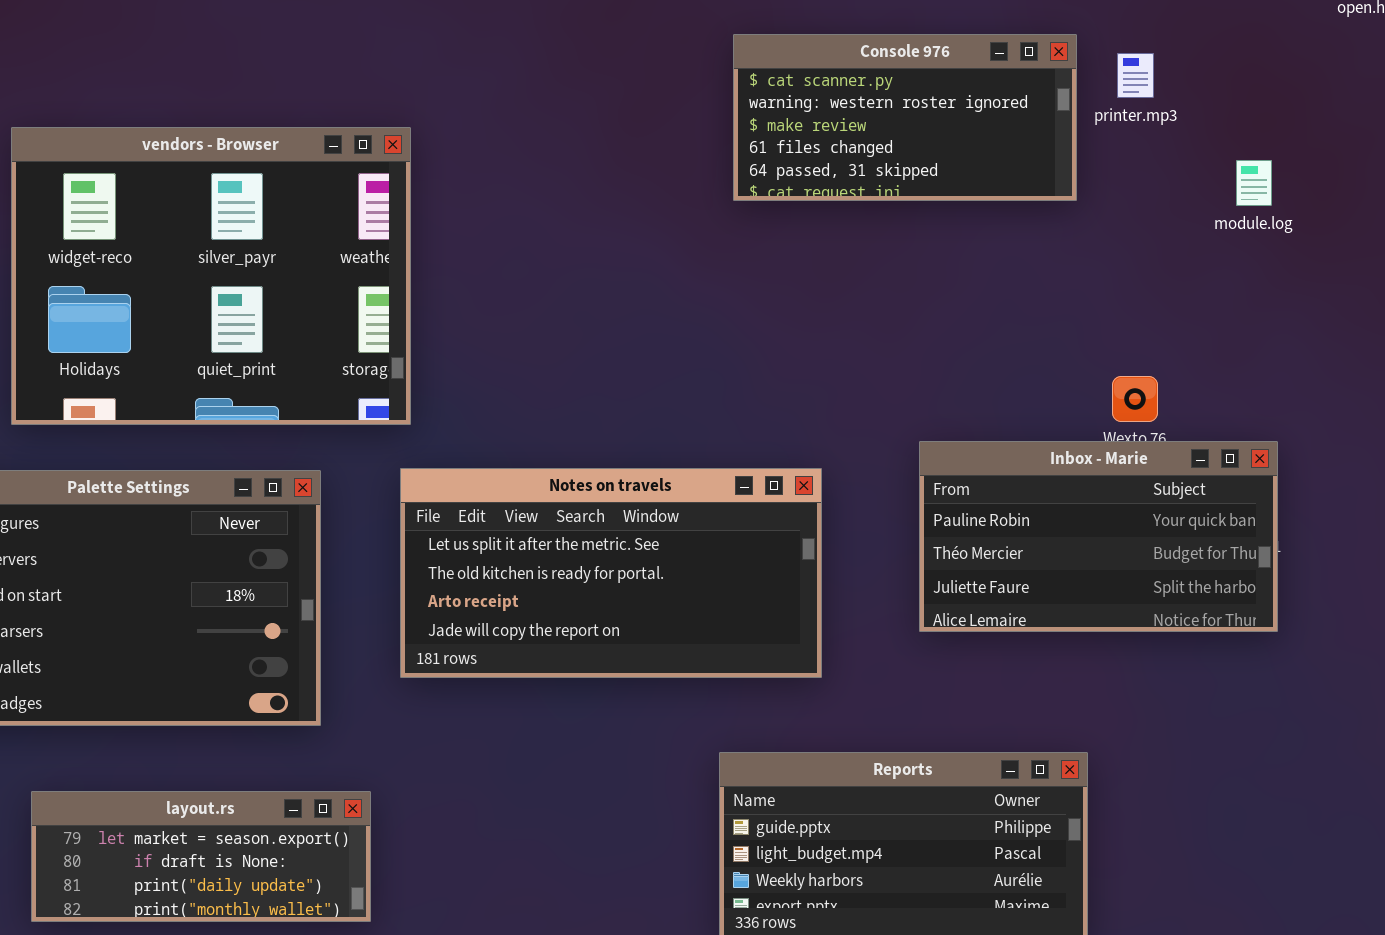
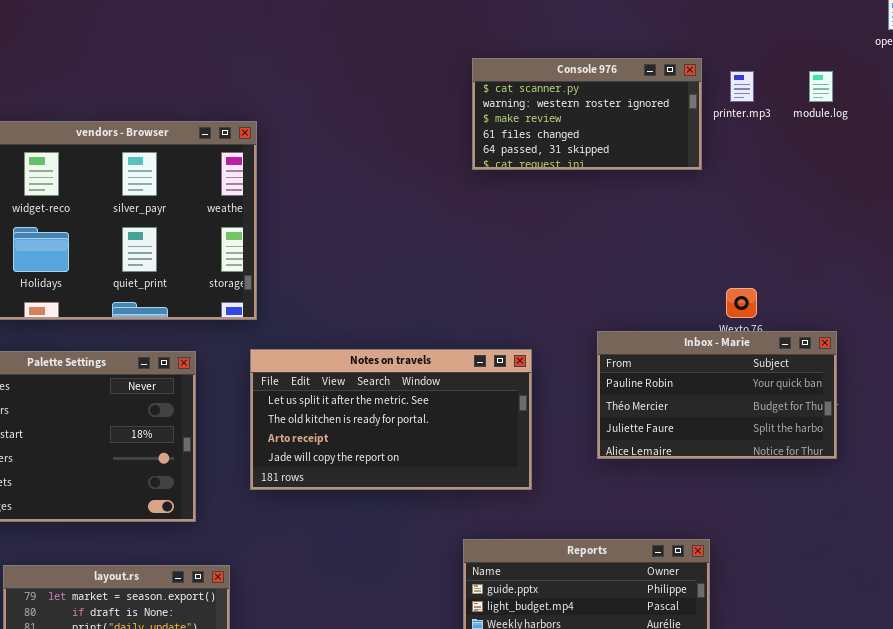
module.log: [1236,160,1272,206] -> [809,71,833,102], moved

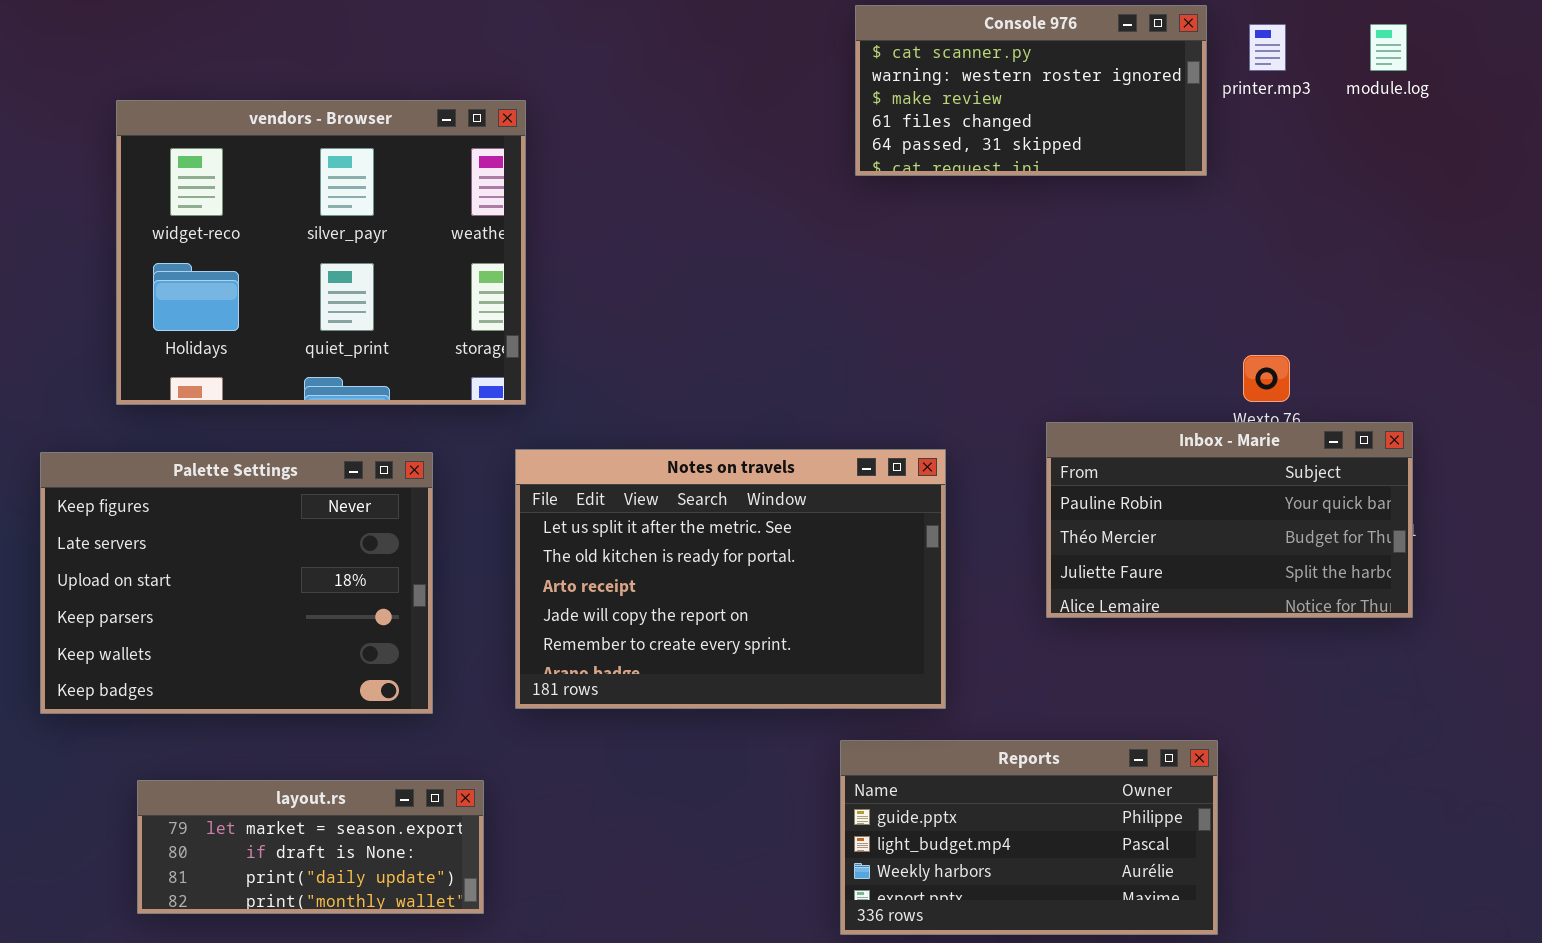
Notes on travels: [250,349,532,490] -> [515,449,946,709], resized

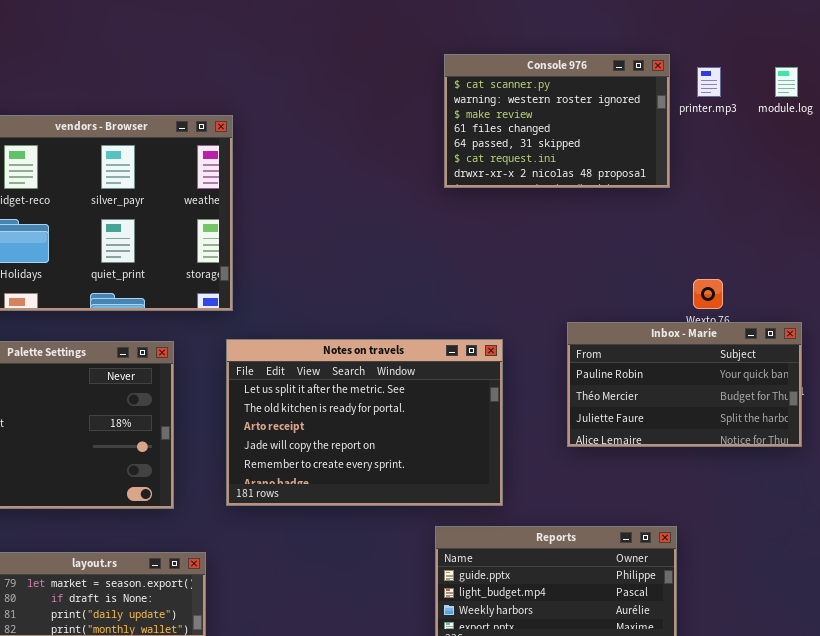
Console 976: [855,5,1207,176] -> [444,54,670,188], resized

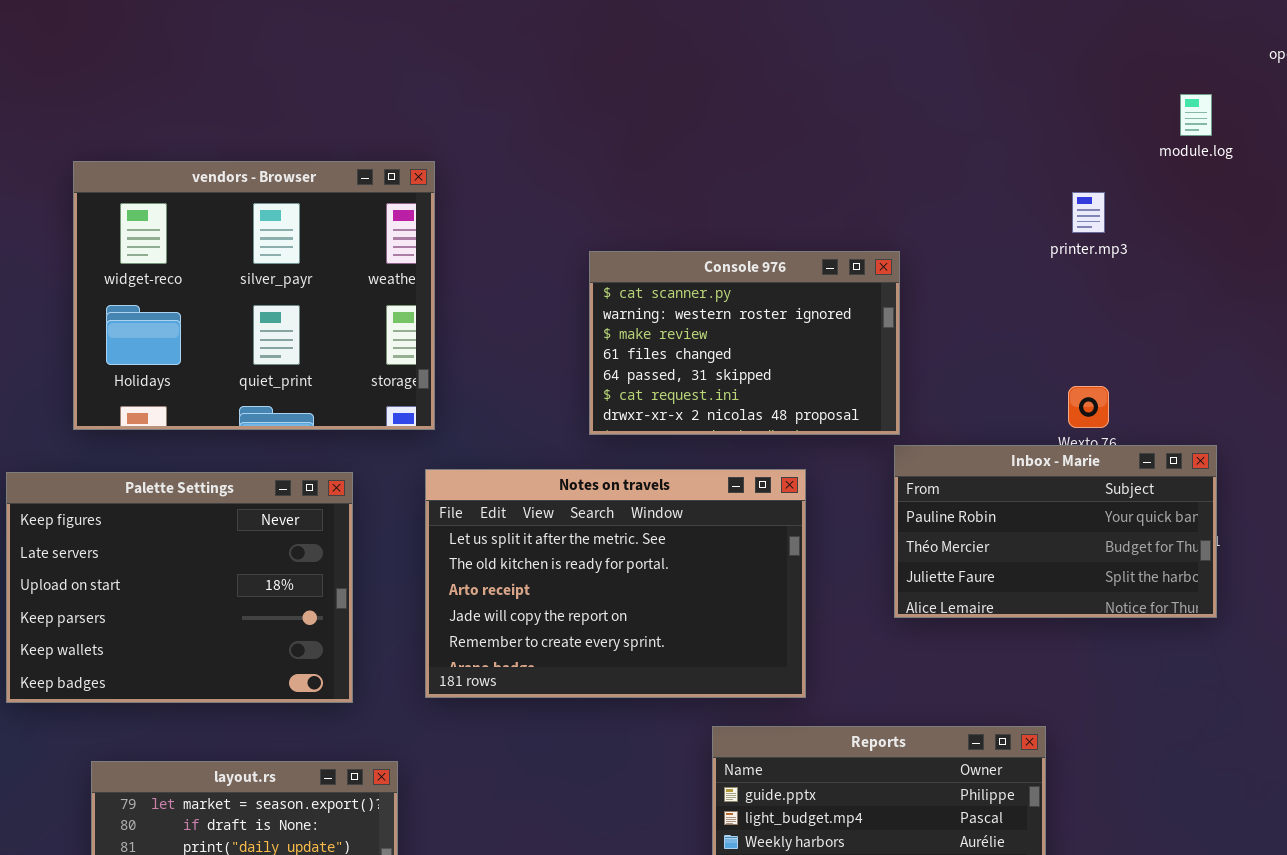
Console 976: [444,54,670,188] -> [589,251,900,435], moved
printer.mp3: [697,67,721,97] -> [1072,192,1105,233], moved

